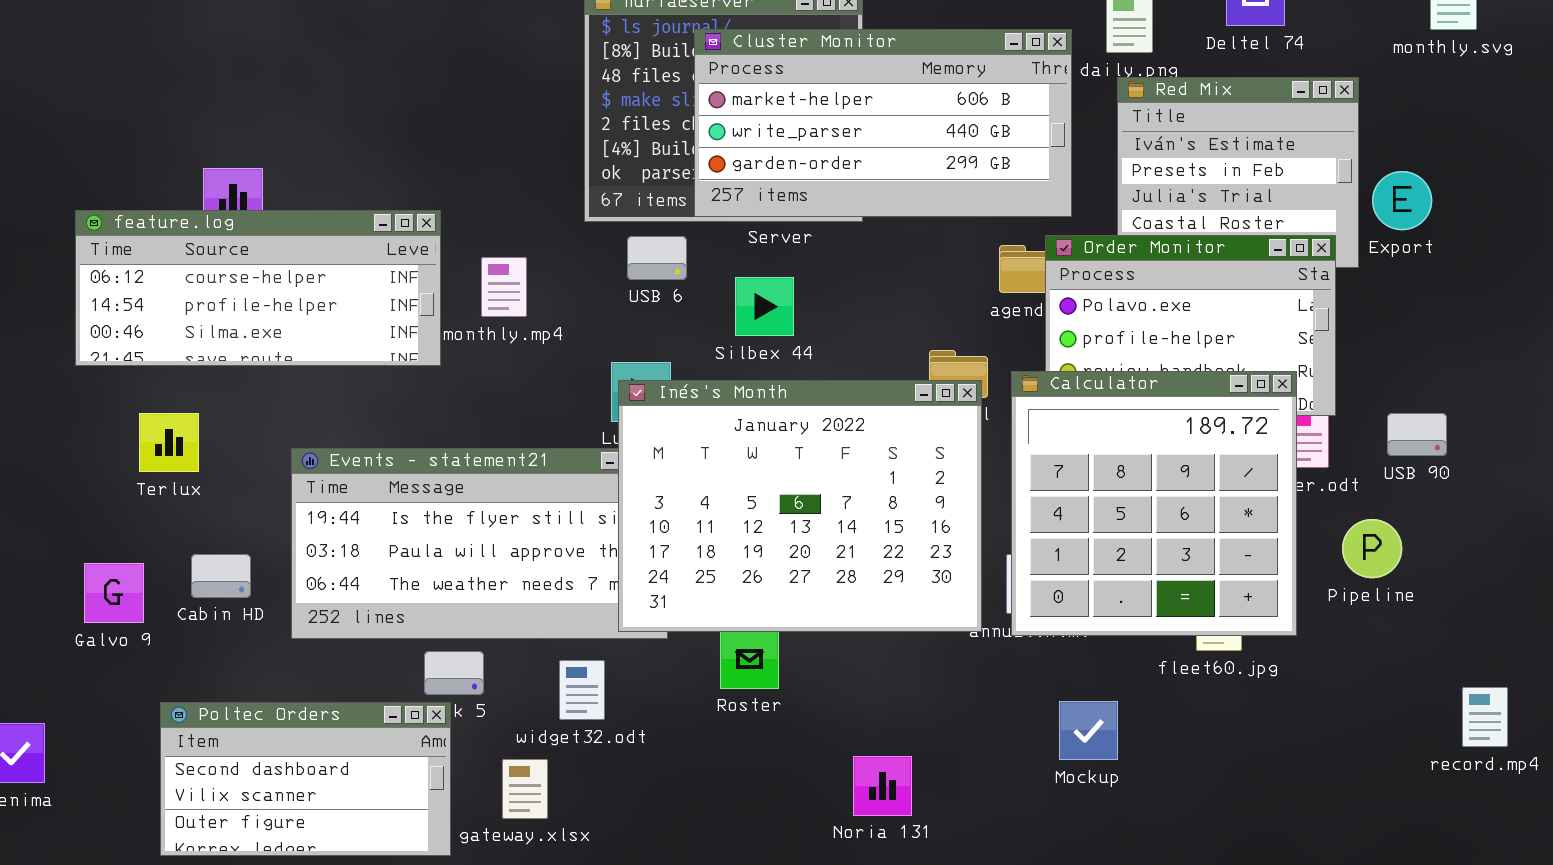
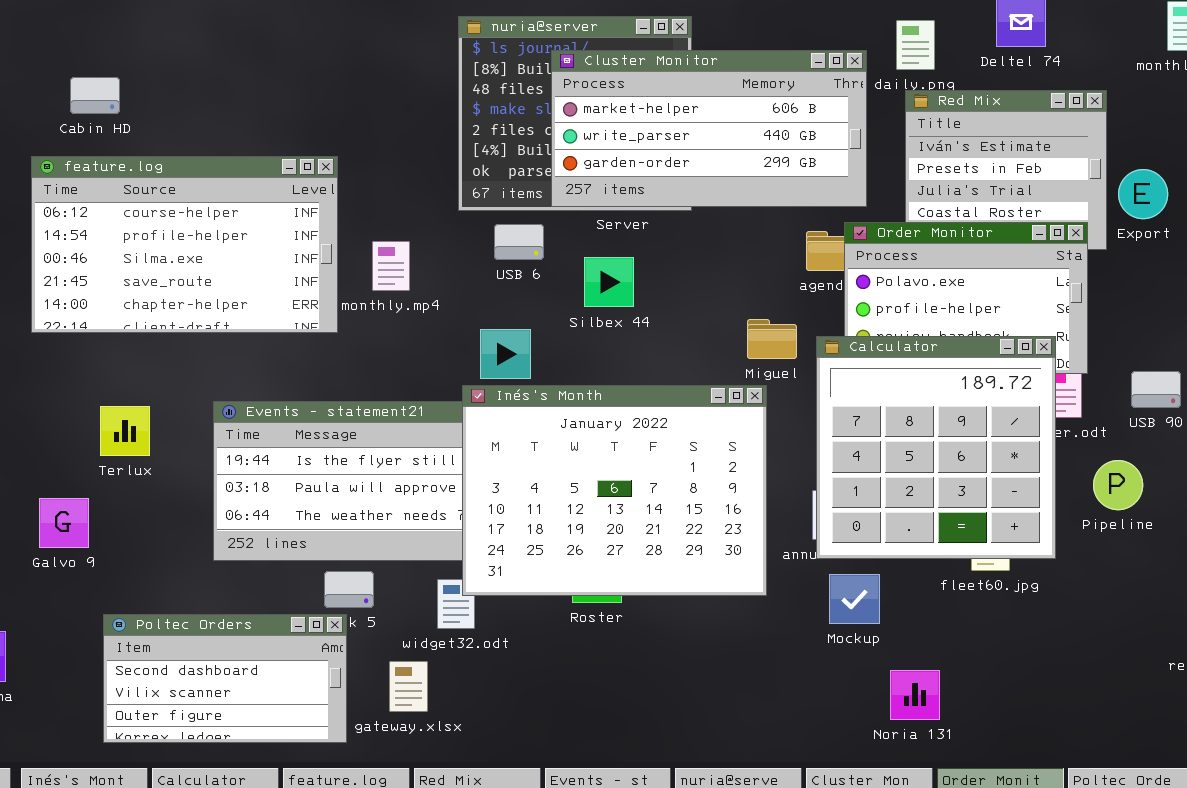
feature.log: [75,210,441,366] -> [31,156,338,333], resized
Inés's Month: [618,380,982,632] -> [462,385,767,596], moved
Terlux: [139,413,199,472] -> [100,406,150,456], moved
Cabin HD: [191,554,251,598] -> [70,77,120,114], moved
Mockup: [1059,701,1118,760] -> [829,574,880,624], moved
Noria 131: [853,756,912,816] -> [890,670,940,720], moved

